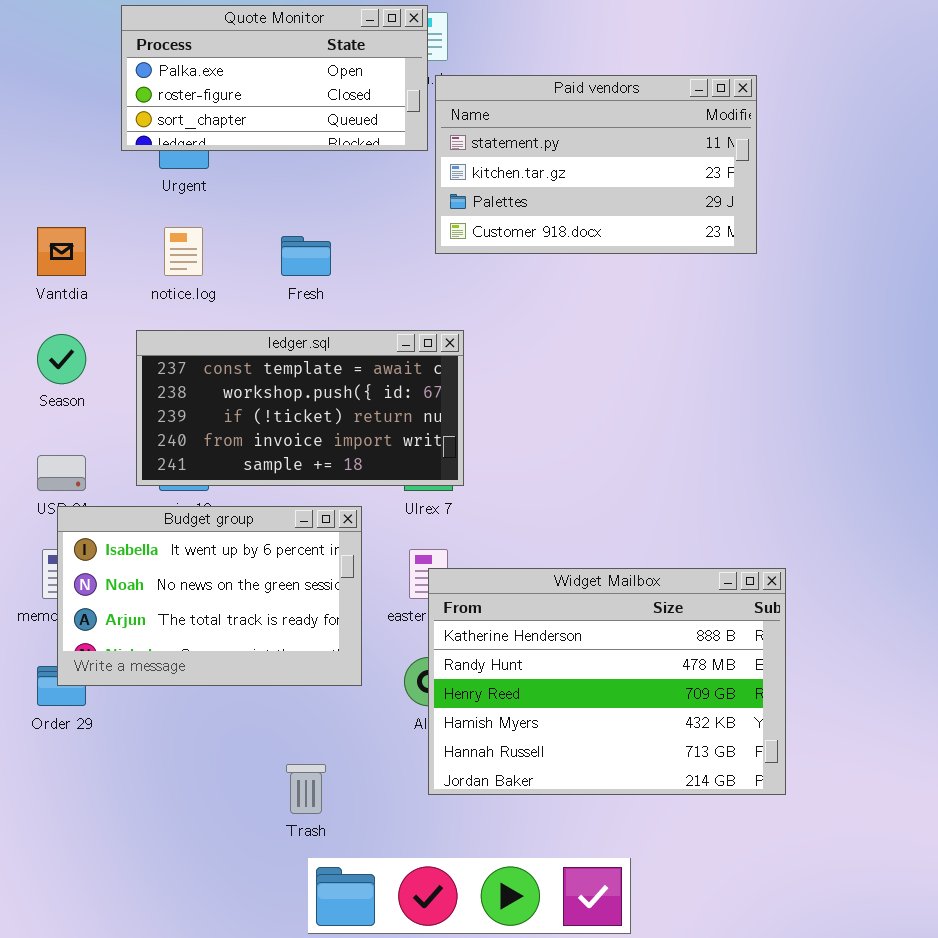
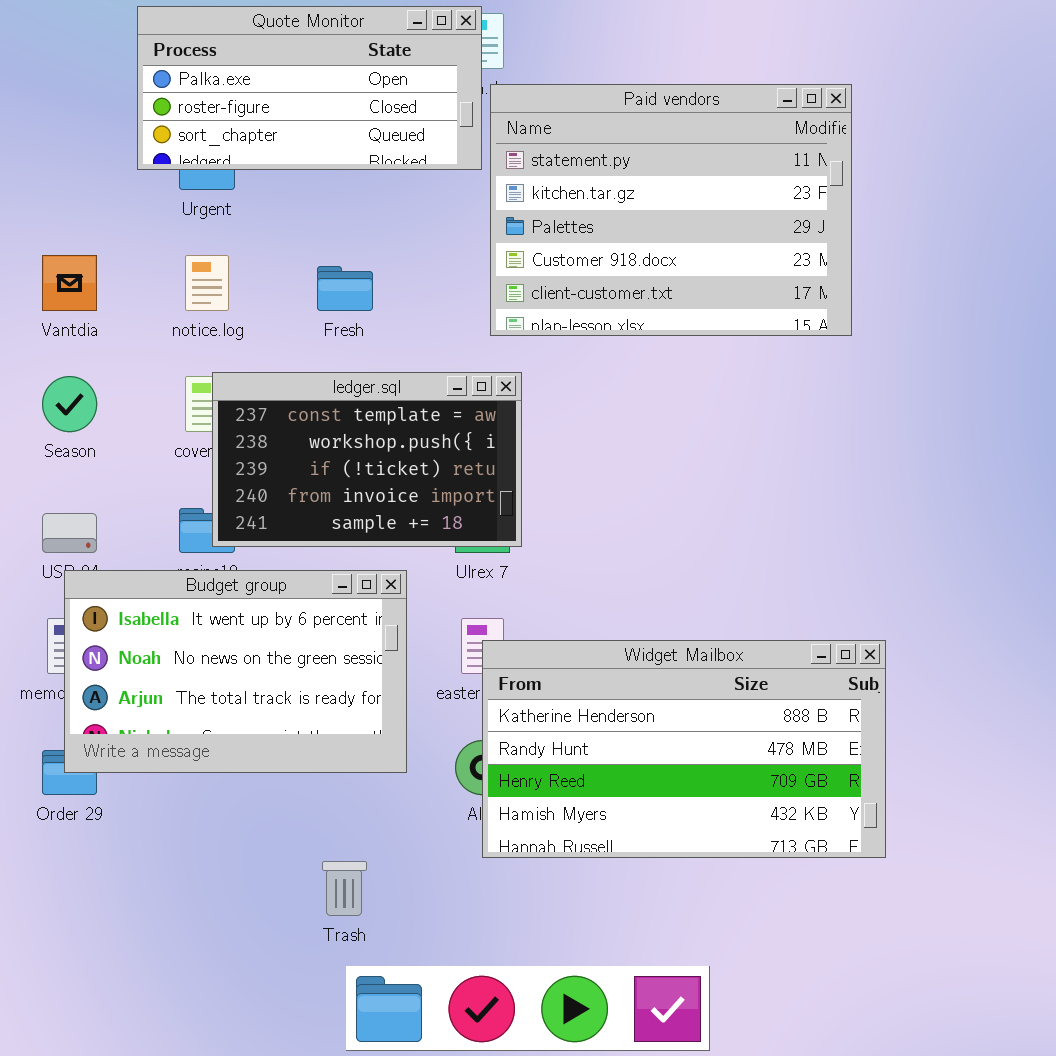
Paid vendors: [435,75,757,254] -> [490,84,852,336], resized
ledger.sql: [136,330,464,486] -> [212,372,522,547], resized
Widget Mailbox: [428,568,786,795] -> [482,640,886,858], resized

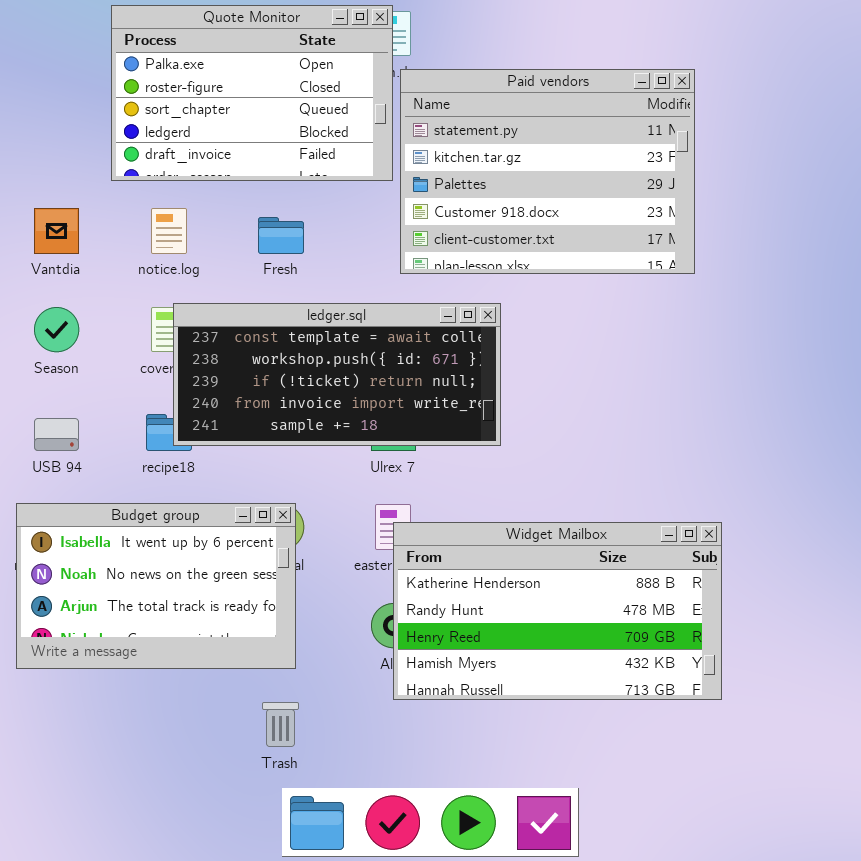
Quote Monitor: [137,6,482,170] -> [111,5,393,181], resized
ledger.sql: [212,372,522,547] -> [173,303,501,446], resized
Budget group: [64,570,407,773] -> [16,503,296,669], moved

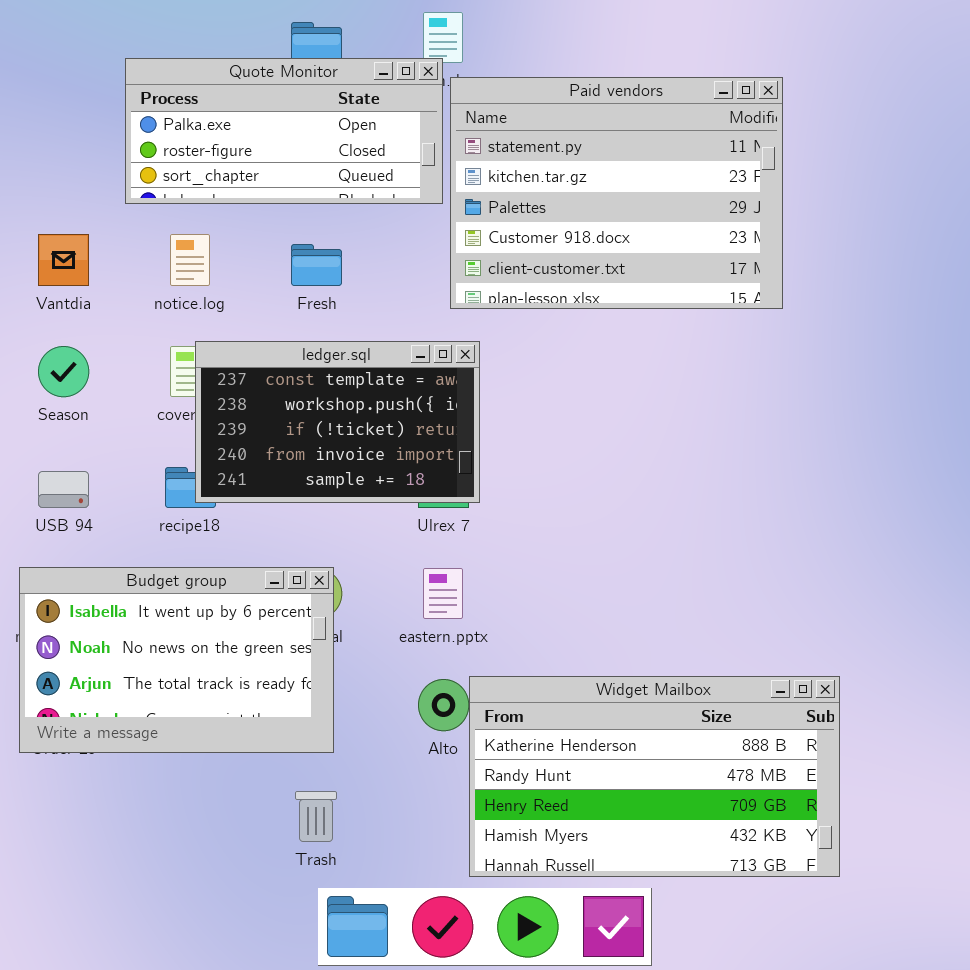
Quote Monitor: [111,5,393,181] -> [125,58,443,204], resized
ledger.sql: [173,303,501,446] -> [195,341,480,503], resized
Widget Mailbox: [393,522,722,700] -> [469,676,840,877], moved

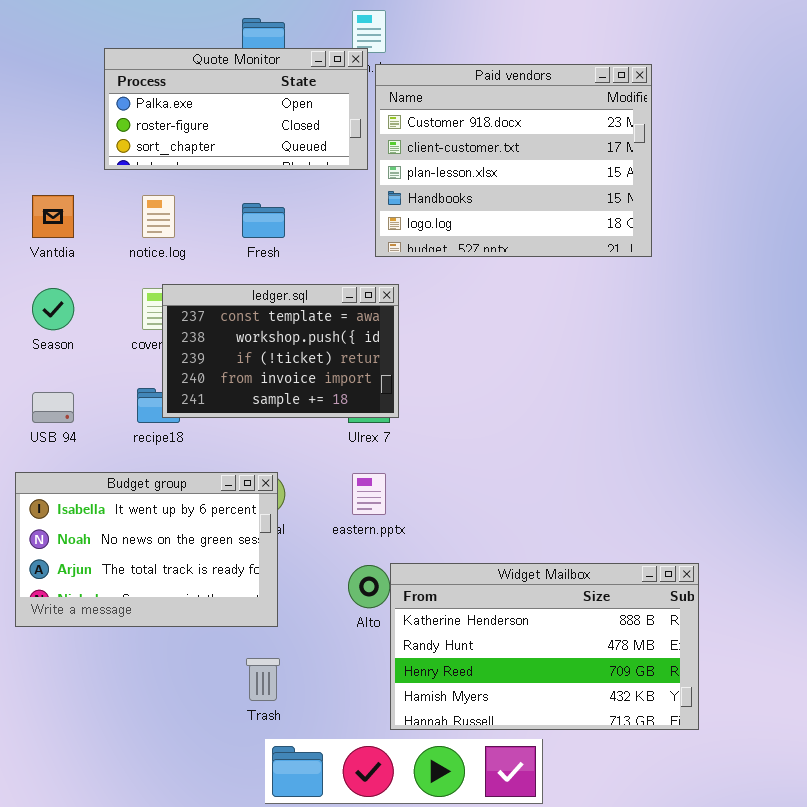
Paid vendors: [450,77,783,309] -> [375,64,652,257], scrolled down 3 rows

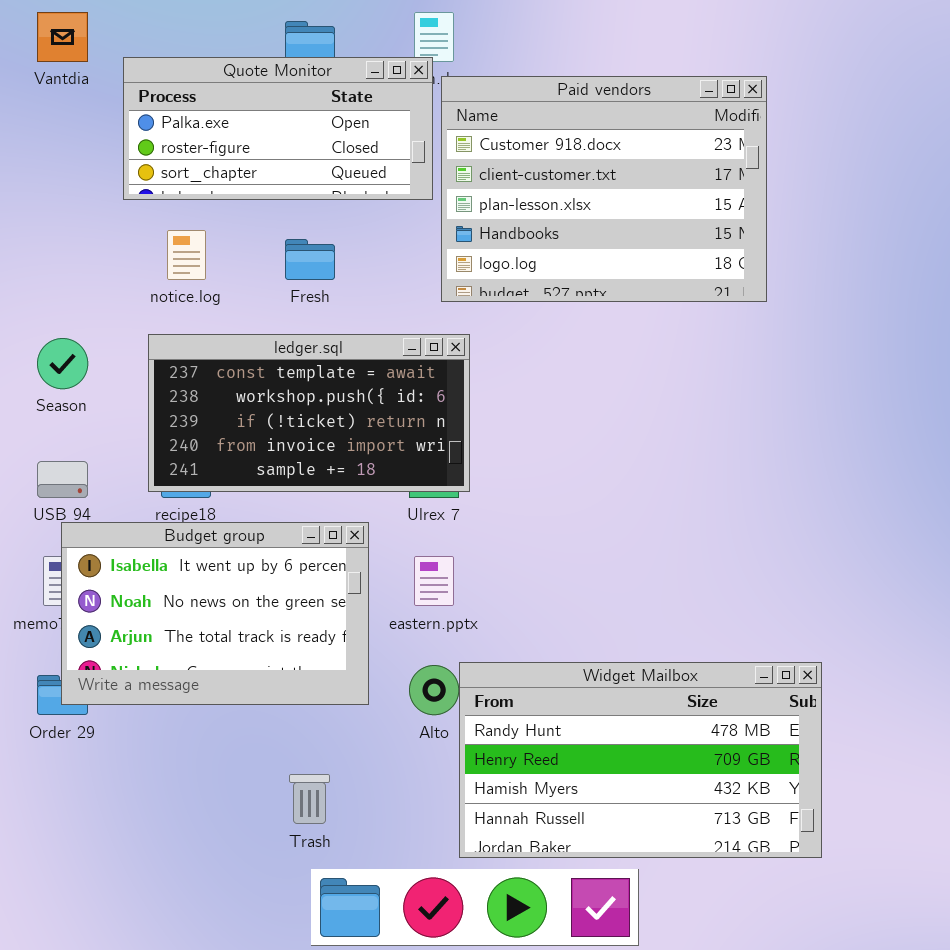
Vantdia: [32,195,74,238] -> [37,12,88,62], moved
ledger.sql: [162,284,399,418] -> [148,334,470,492], resized
Budget group: [15,472,278,627] -> [61,522,369,705], moved
Widget Mailbox: [390,563,699,730] -> [459,662,822,858], scrolled down 1 row

